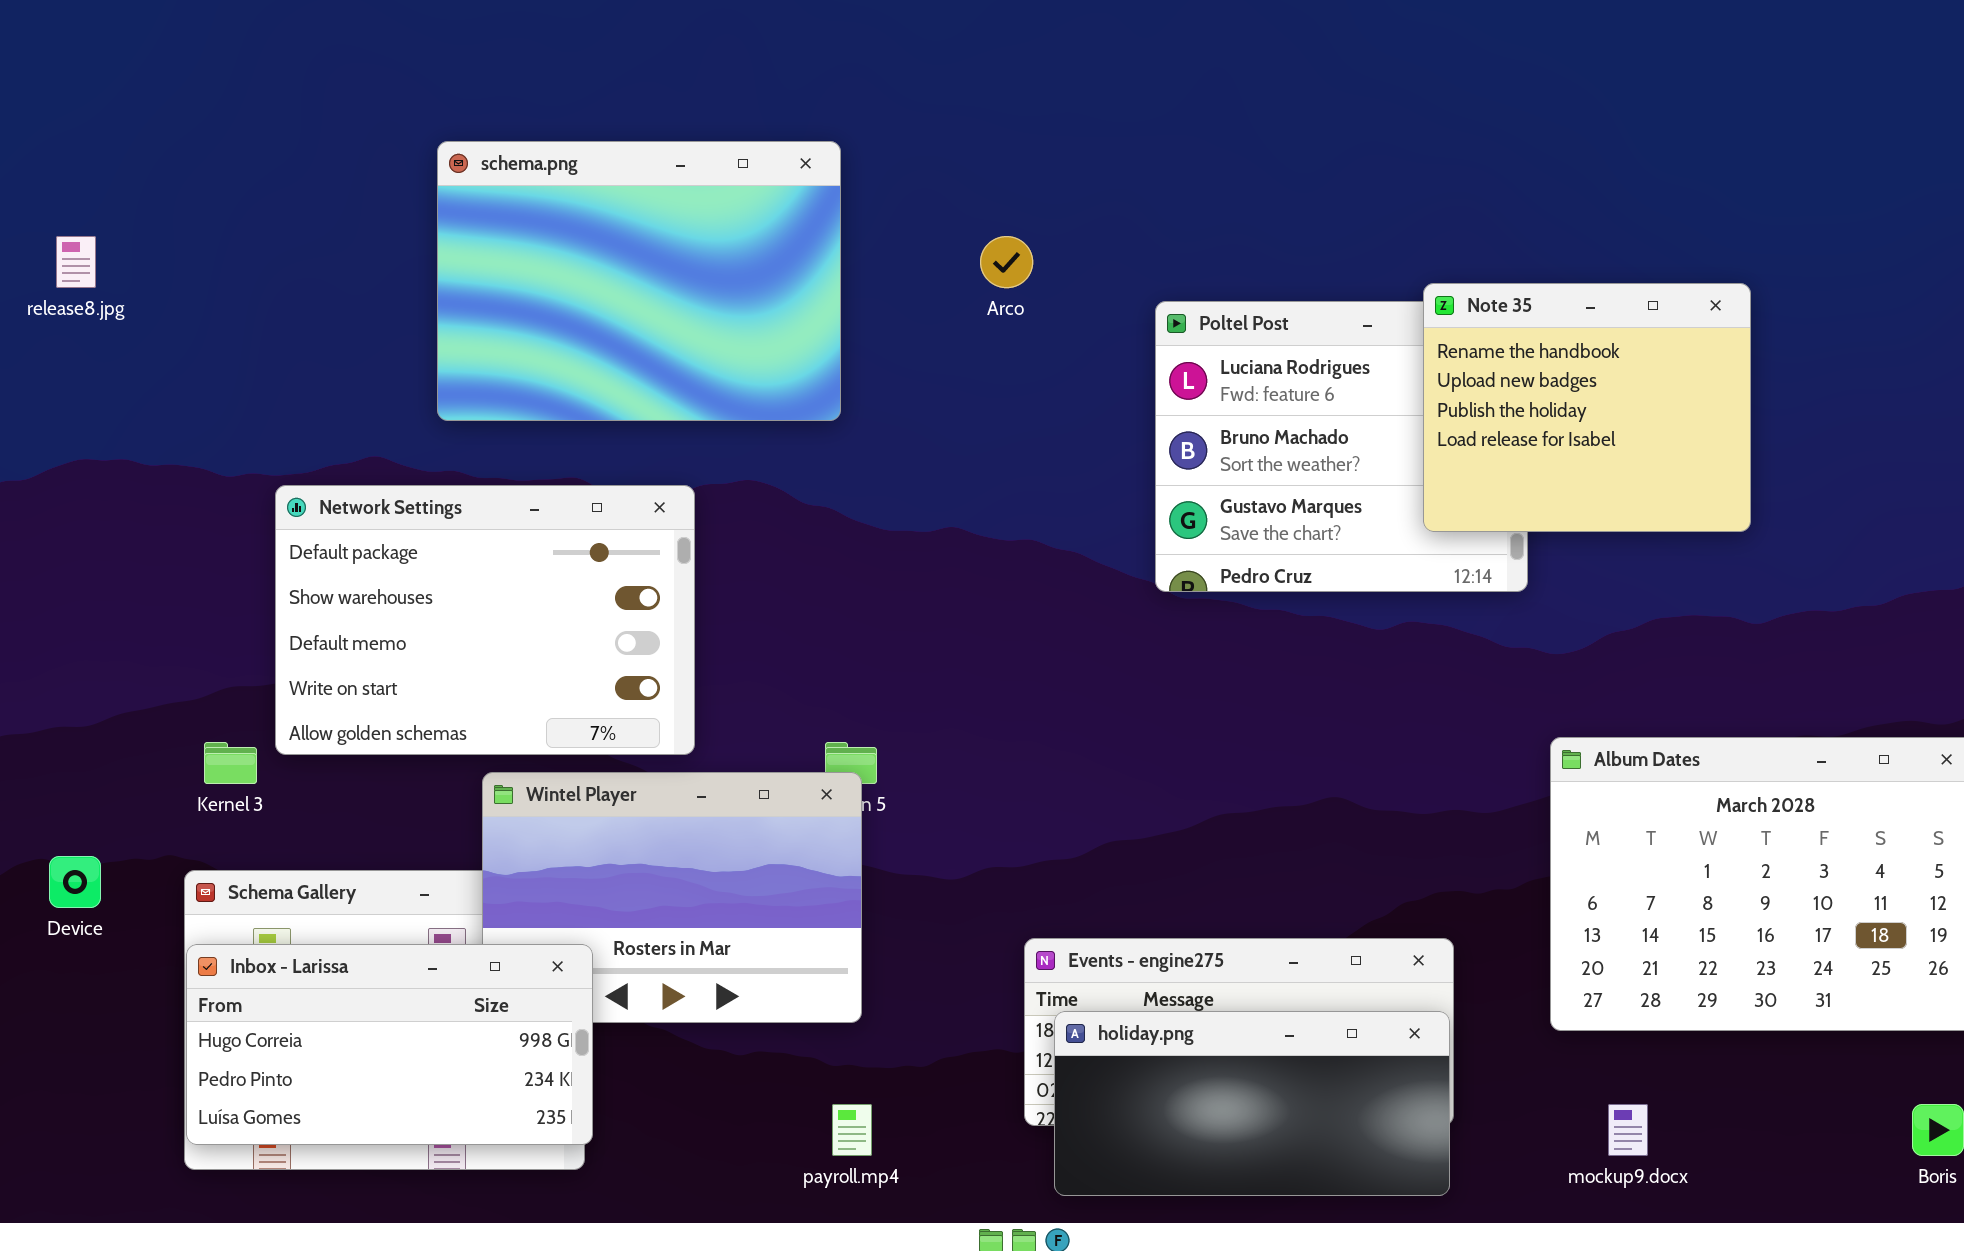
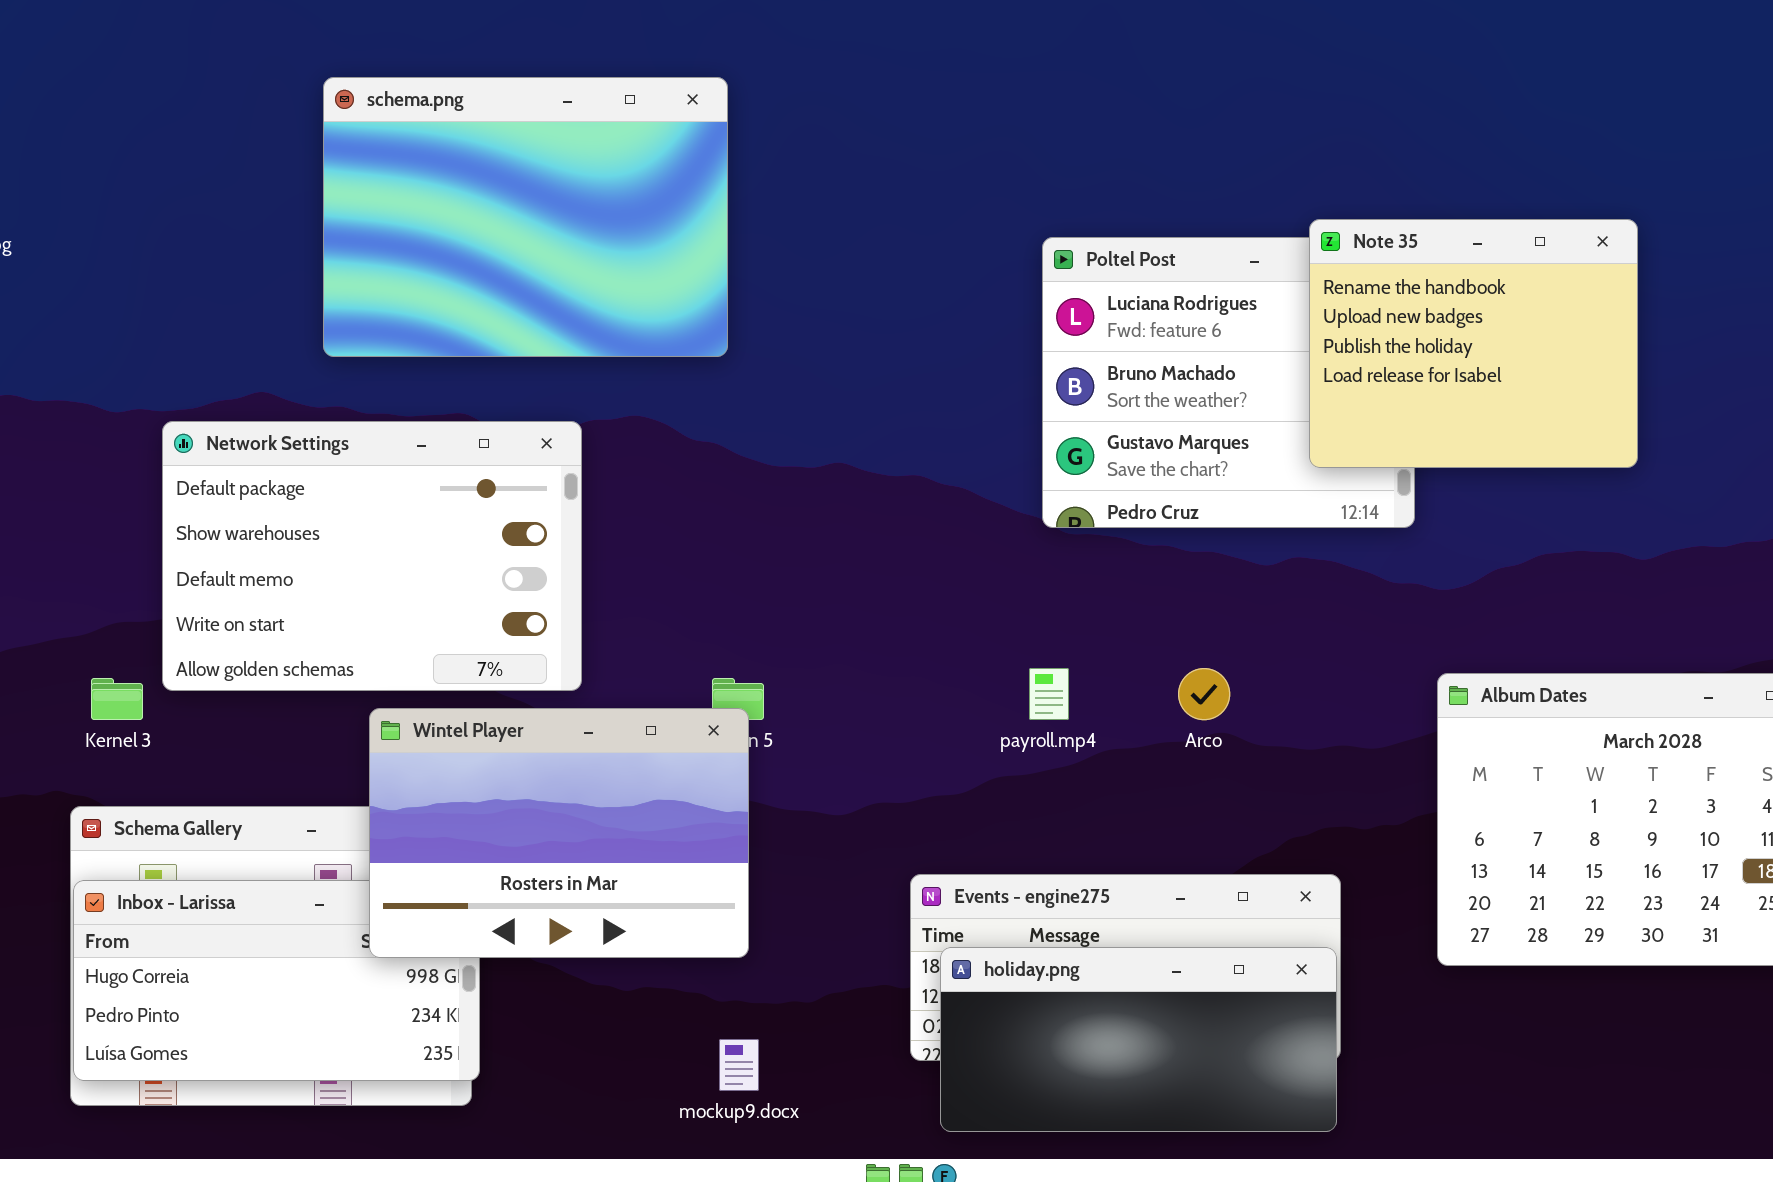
Arco: [980,236,1033,288] -> [1178,668,1230,720], moved
Wintel Player: [482,772,862,1023] -> [369,708,749,958], raised
payroll.mp4: [832,1104,872,1156] -> [1029,668,1069,720], moved
mockup9.docx: [1608,1104,1648,1156] -> [719,1039,759,1091], moved

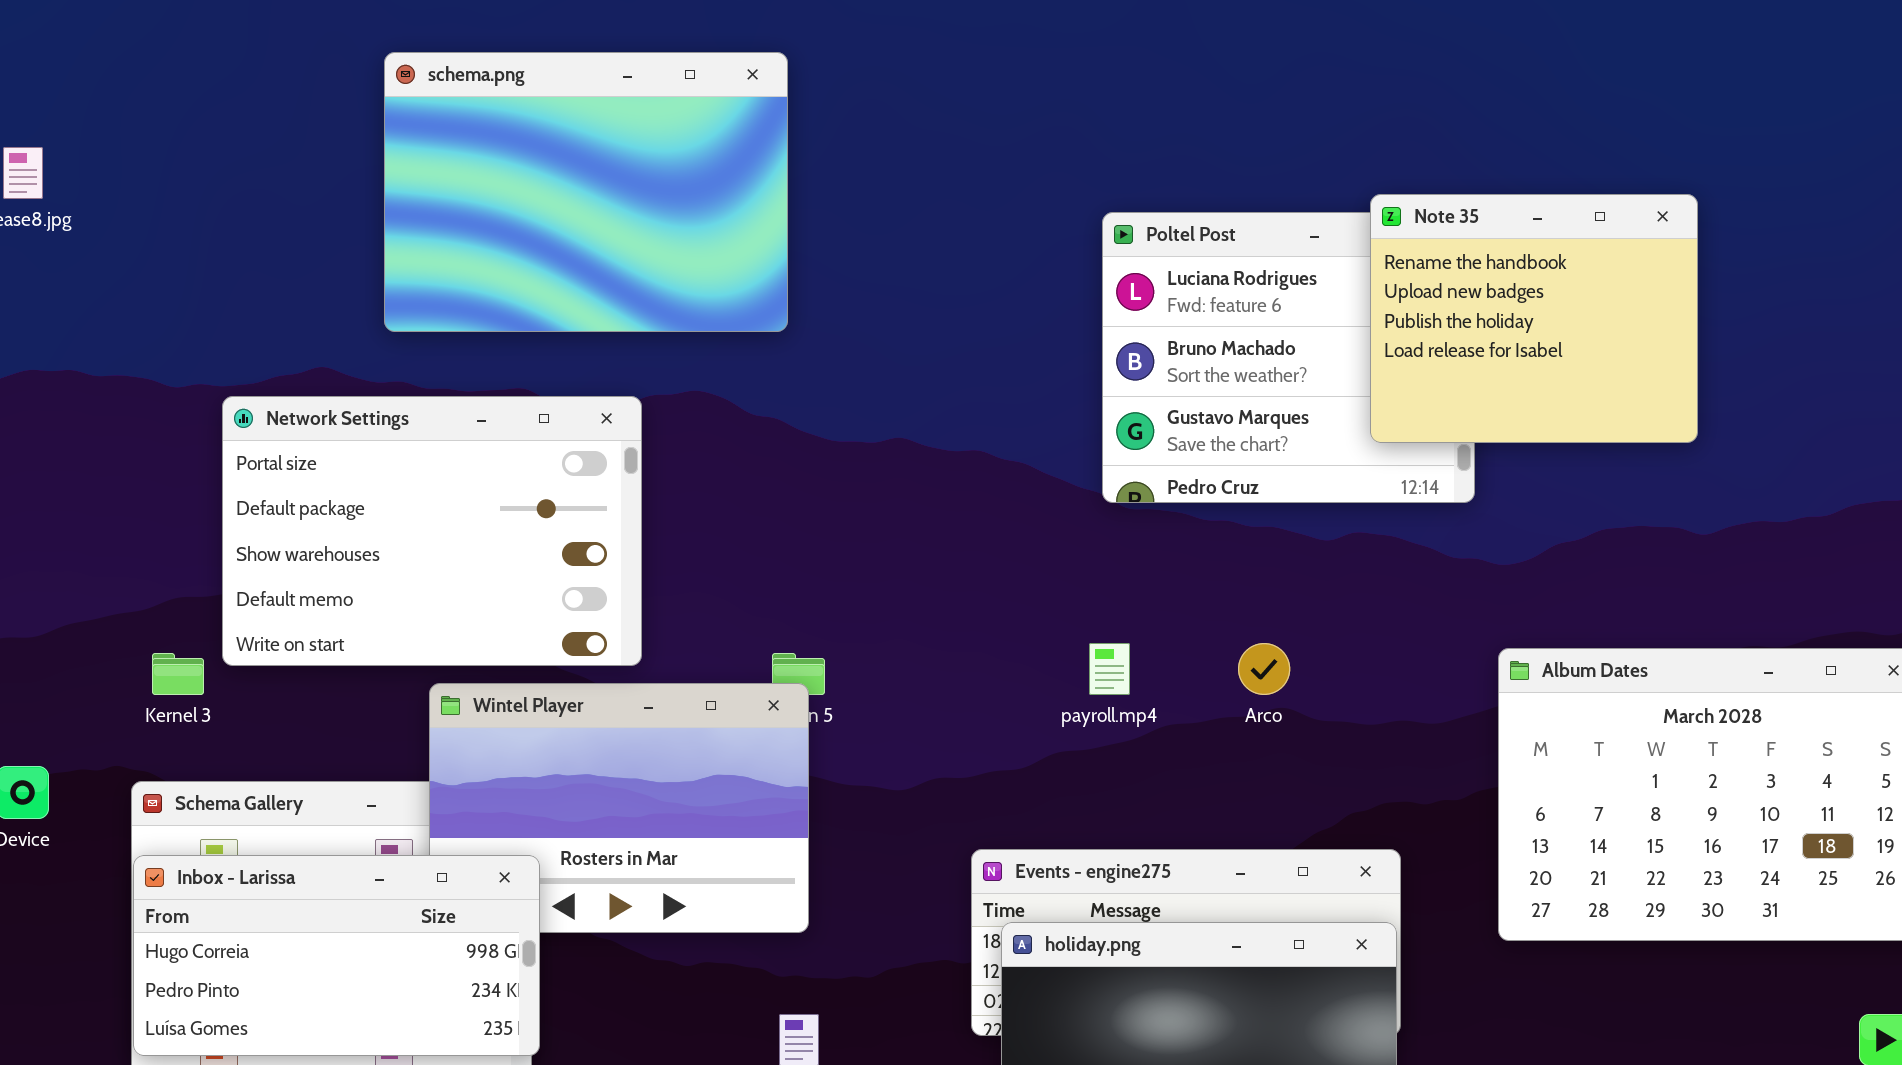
Network Settings: [162,421,582,691] -> [222,396,642,666], scrolled up 1 row
Inbox - Larissa: [73,880,480,1081] -> [133,855,540,1056], raised

